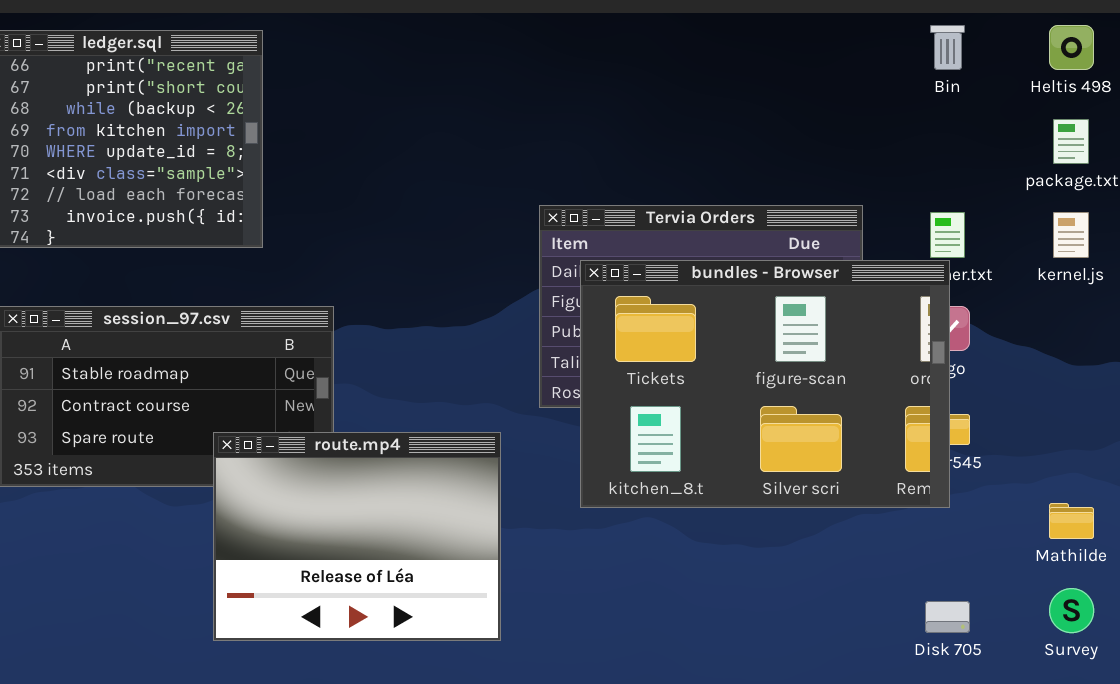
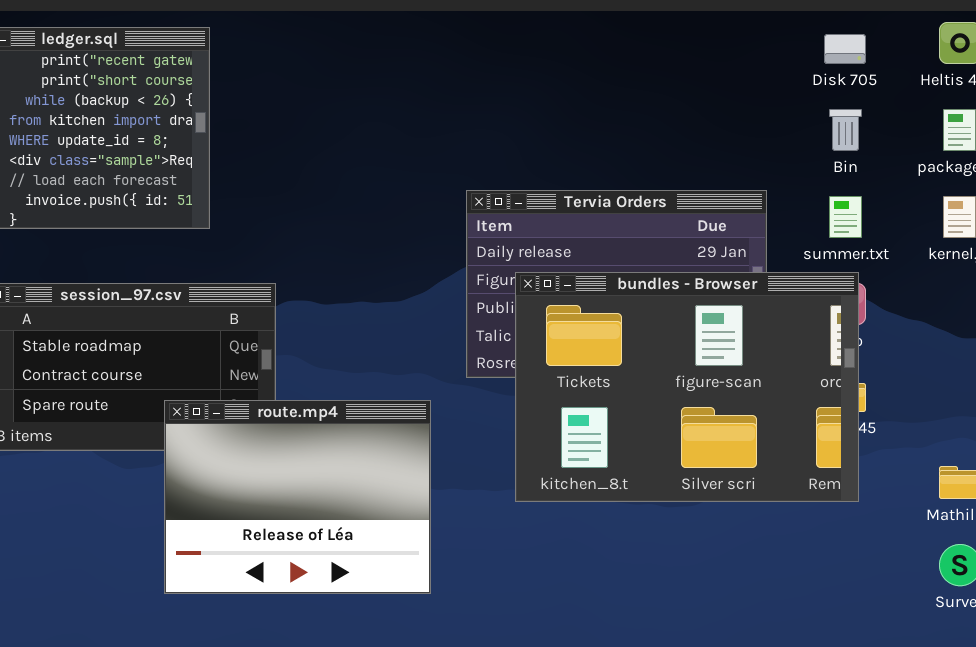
Bin: [930,25,965,70] -> [829,109,862,151], moved
bundles - Browser: [580,260,950,508] -> [515,272,859,502], moved
Disk 705: [925,601,970,633] -> [824,34,866,64], moved

